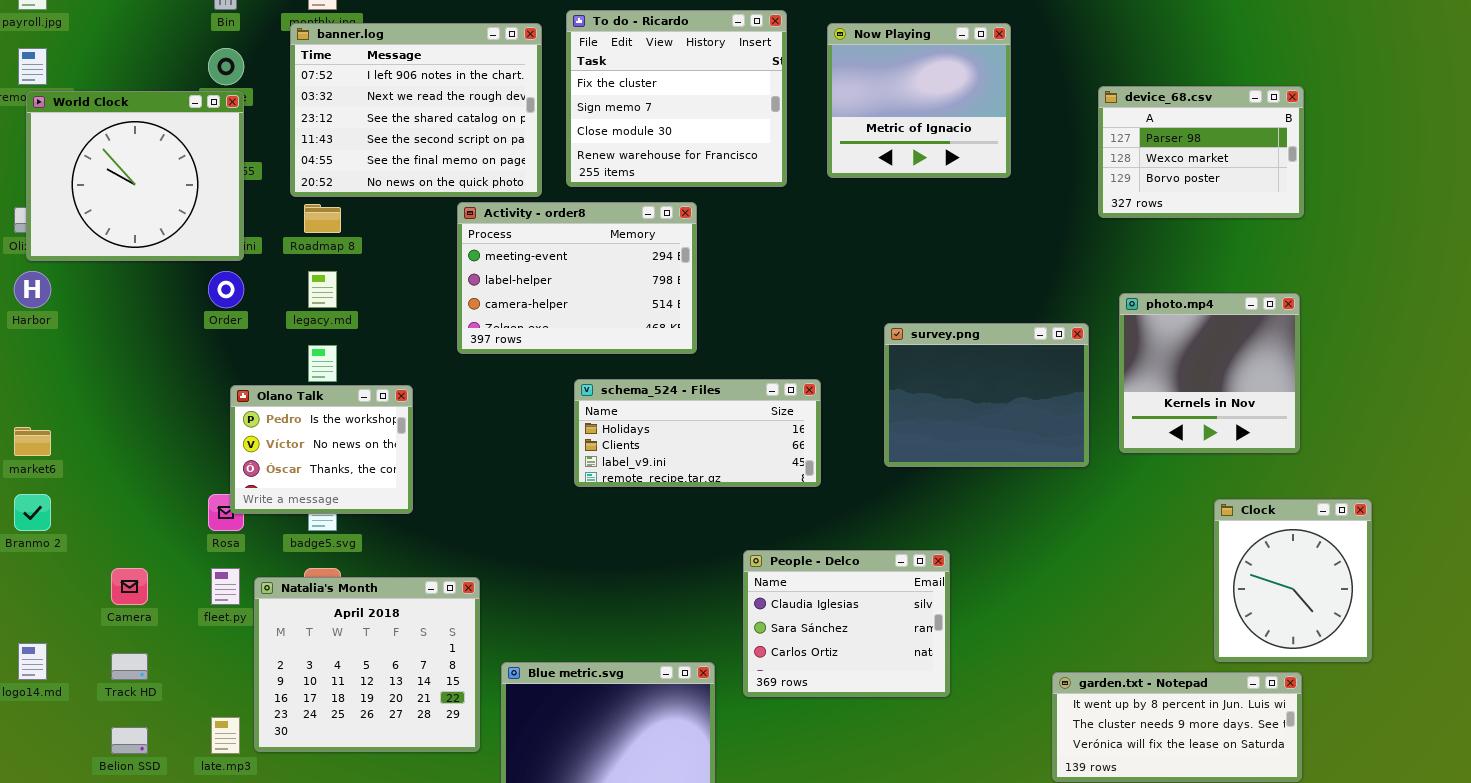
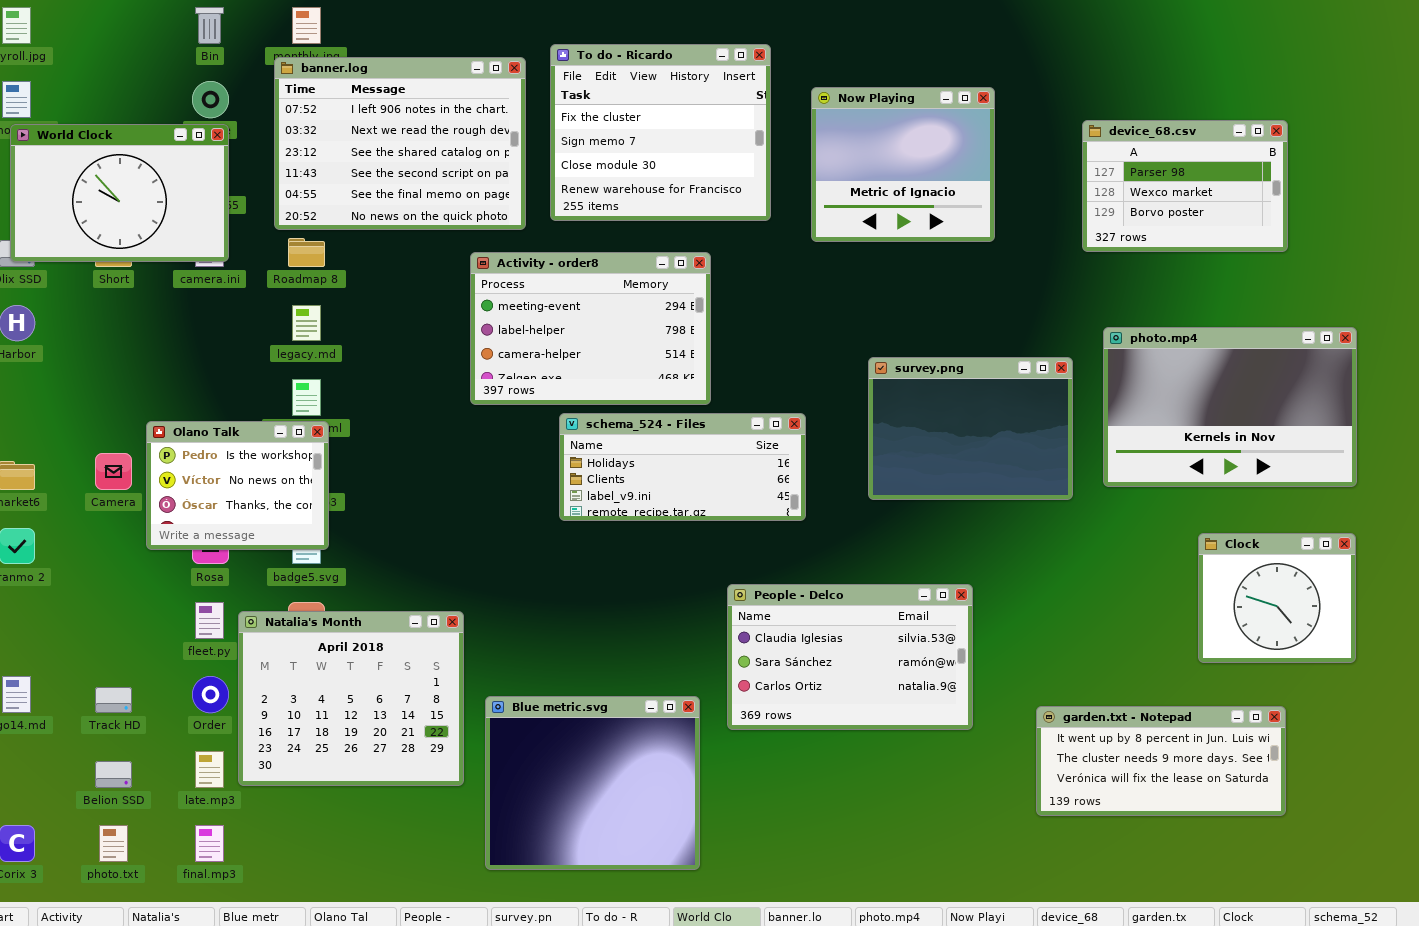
Now Playing: [827,23,1011,178] -> [811,87,995,242], moved
World Clock: [26,91,244,261] -> [10,124,229,262], resized
Activity - order8: [457,202,697,354] -> [470,252,711,405], moved
Order: [208,271,244,308] -> [192,676,229,713], moved
photo.mp4: [1119,293,1300,453] -> [1103,327,1357,487], resized
Olano Talk: [230,385,413,514] -> [146,421,329,550], moved
Clock: [1214,499,1372,662] -> [1198,533,1356,663], resized
People - Delco: [743,550,950,697] -> [727,584,973,730], resized
Camera: [111,568,148,605] -> [95,453,132,490], moved

